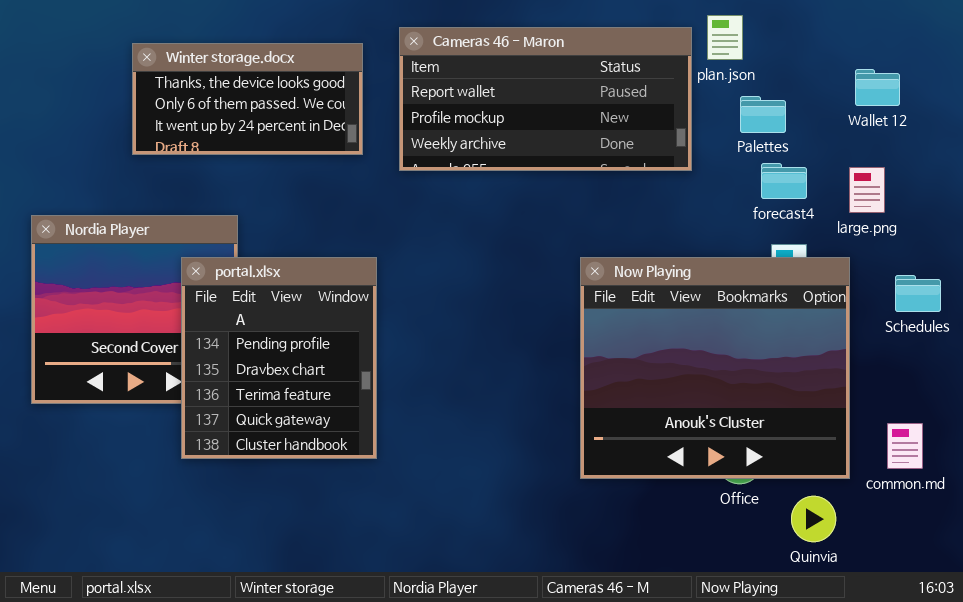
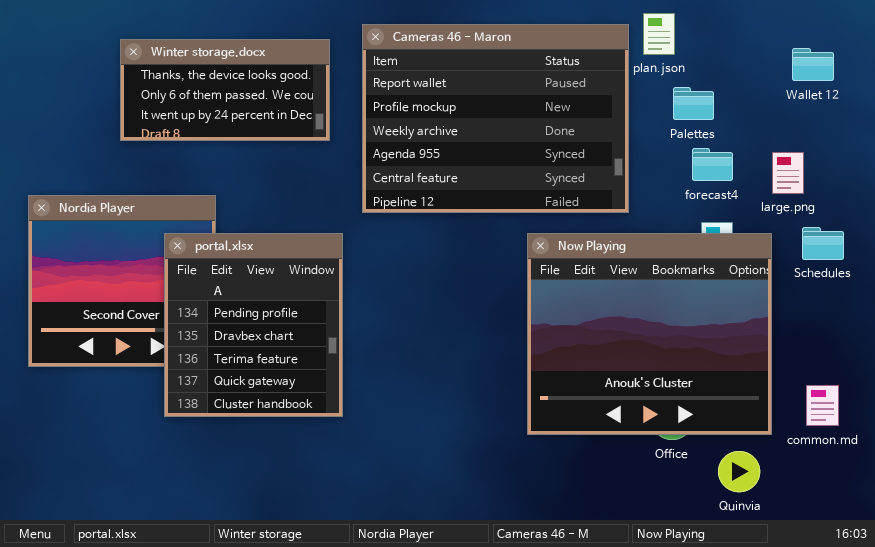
Cameras 46 - Maron: [399,27,692,171] -> [362,24,629,213], resized
Wallet 12: [855,69,900,106] -> [792,48,834,81], moved
Schedules: [895,275,941,312] -> [802,227,844,260], moved

